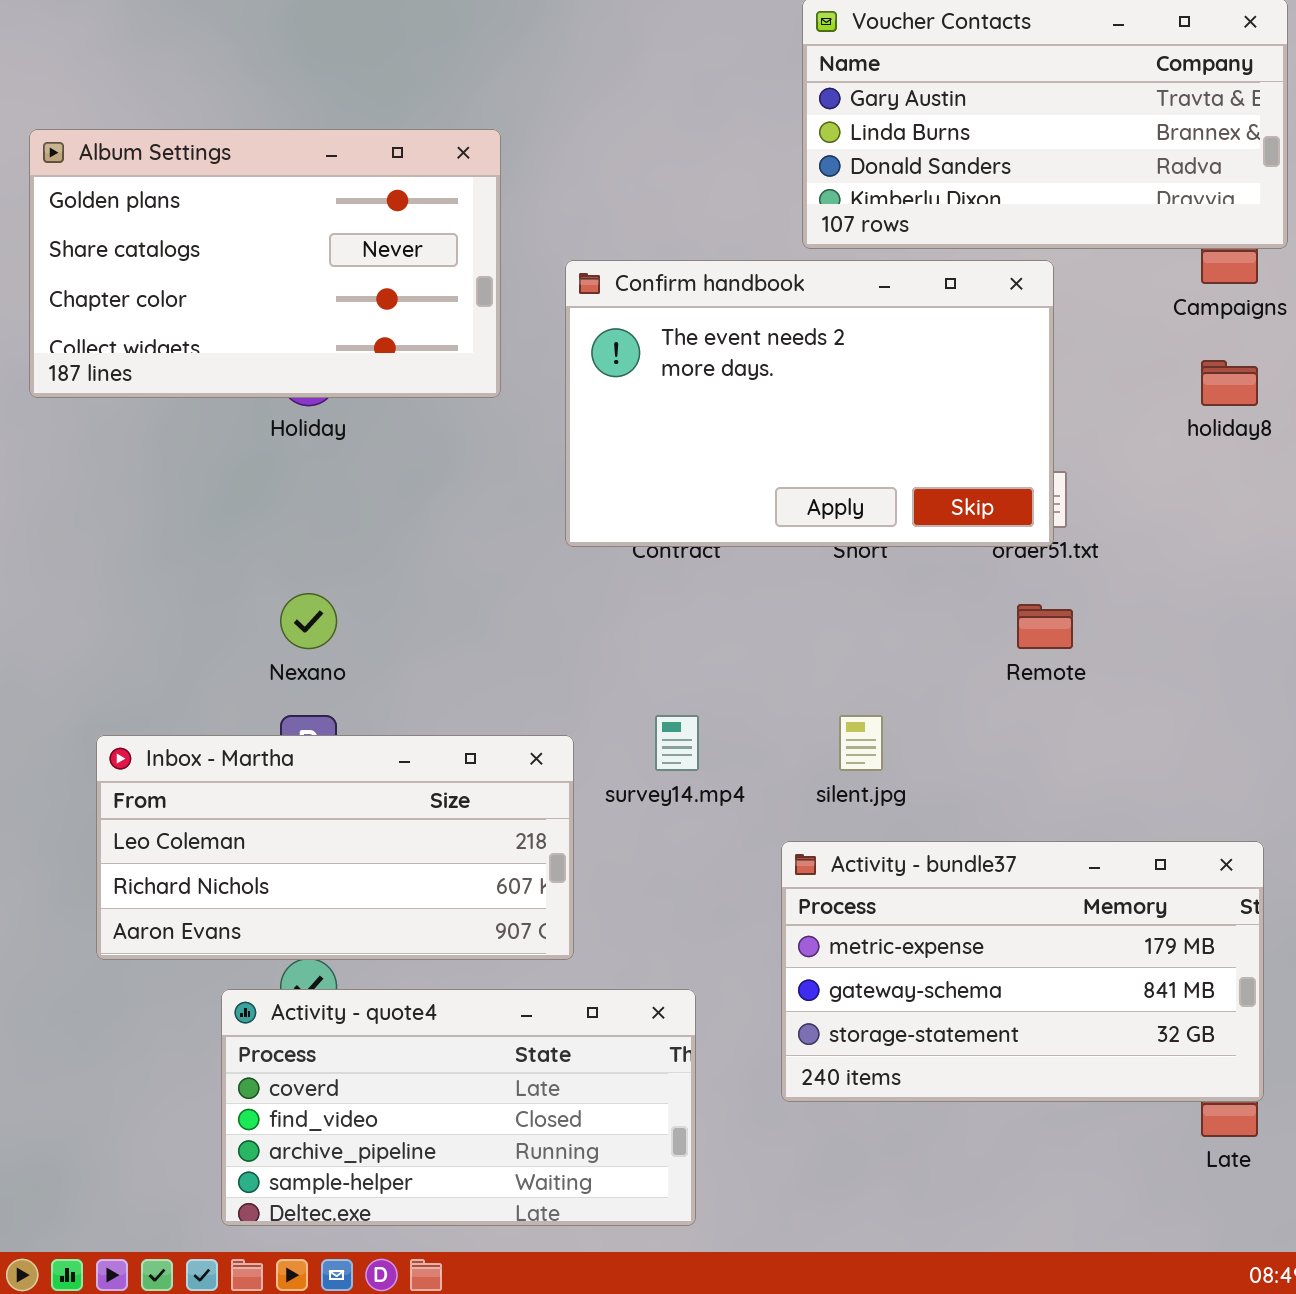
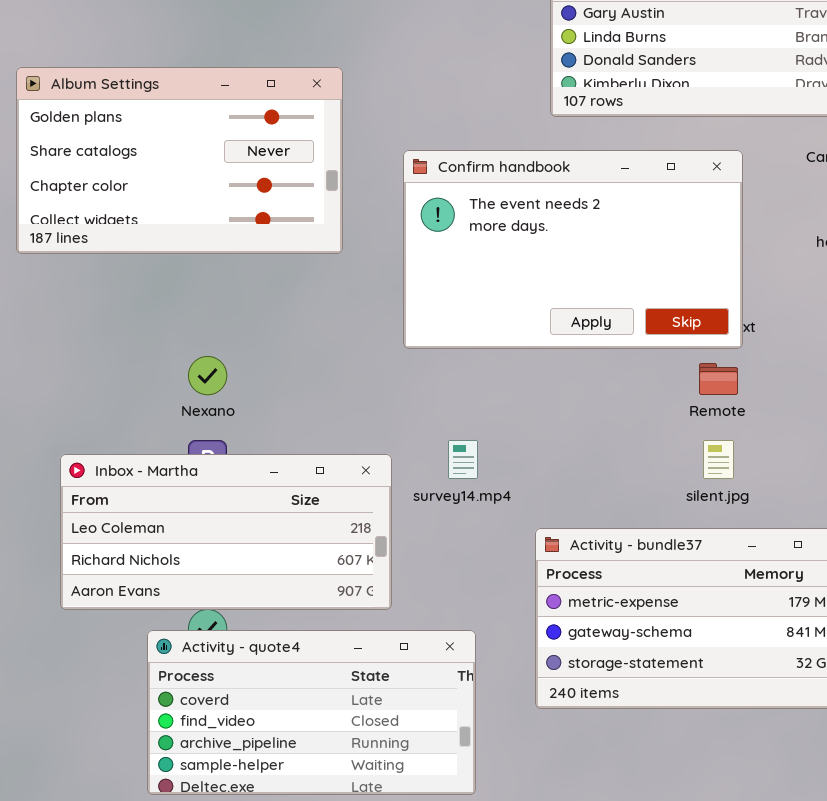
Album Settings: [29,129,501,398] -> [16,67,343,254], moved
Confirm handbook: [565,260,1054,547] -> [403,150,743,349], moved
silent.jpg: [839,715,883,771] -> [703,440,734,479], moved

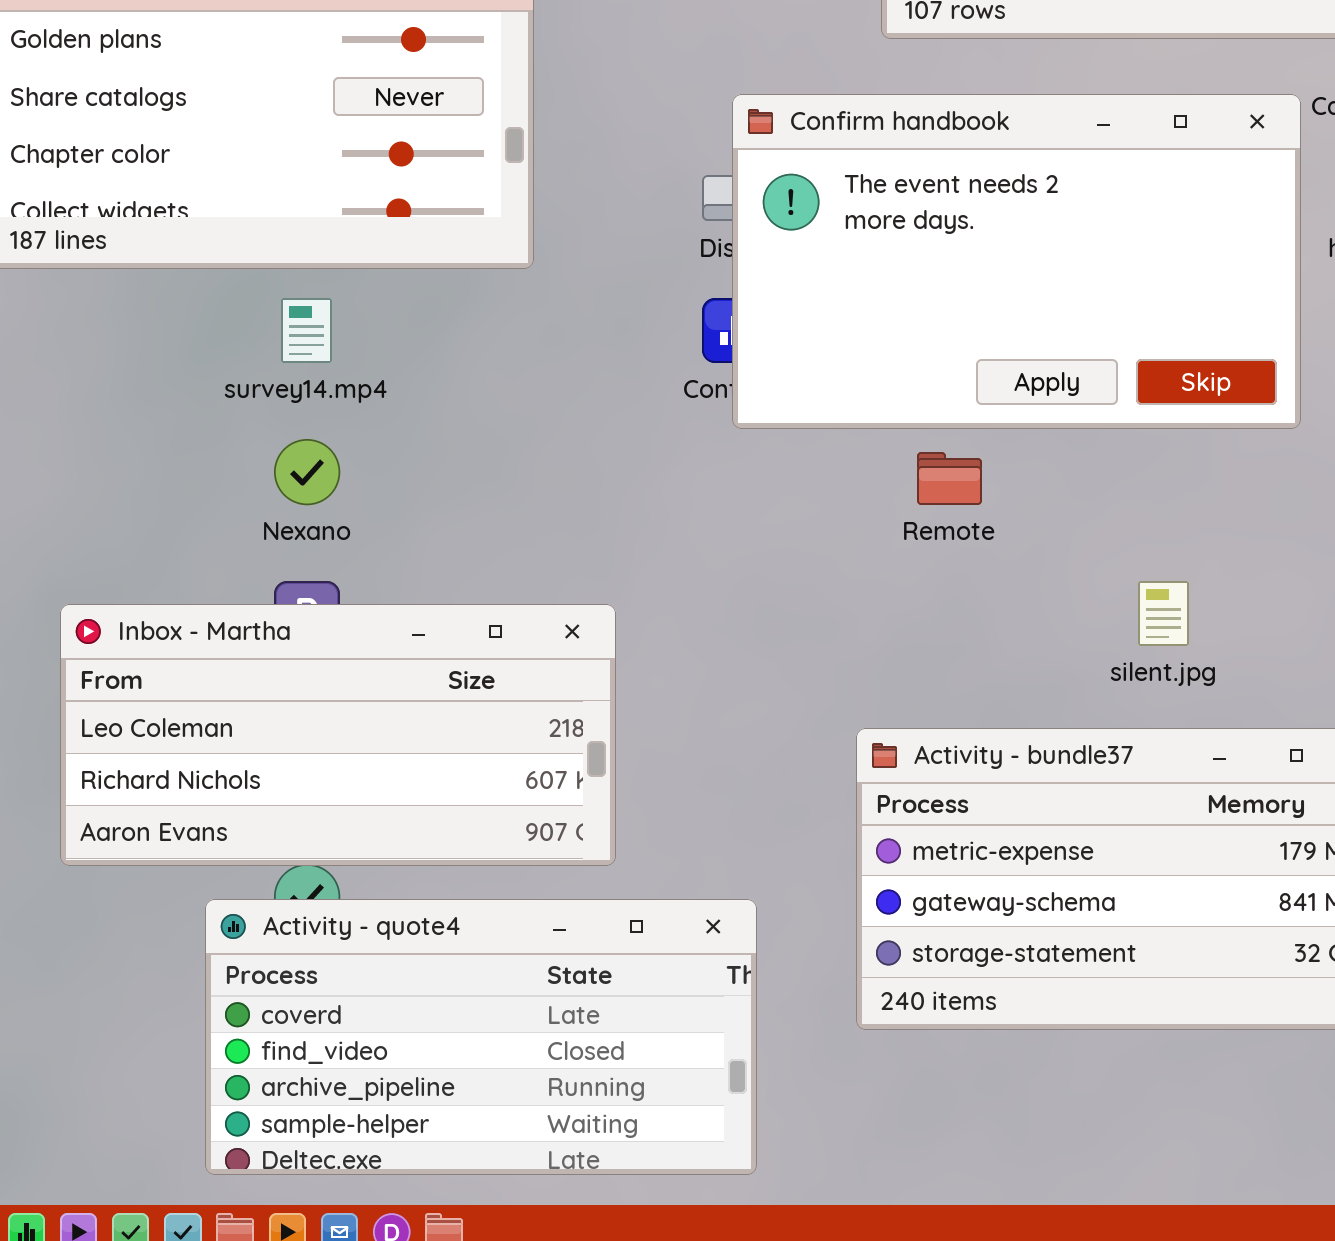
Confirm handbook: [403,150,743,349] -> [732,94,1301,429], moved
Remote: [699,363,738,395] -> [917,452,982,505], moved
survey14.mp4: [448,440,478,479] -> [281,298,332,363], moved

